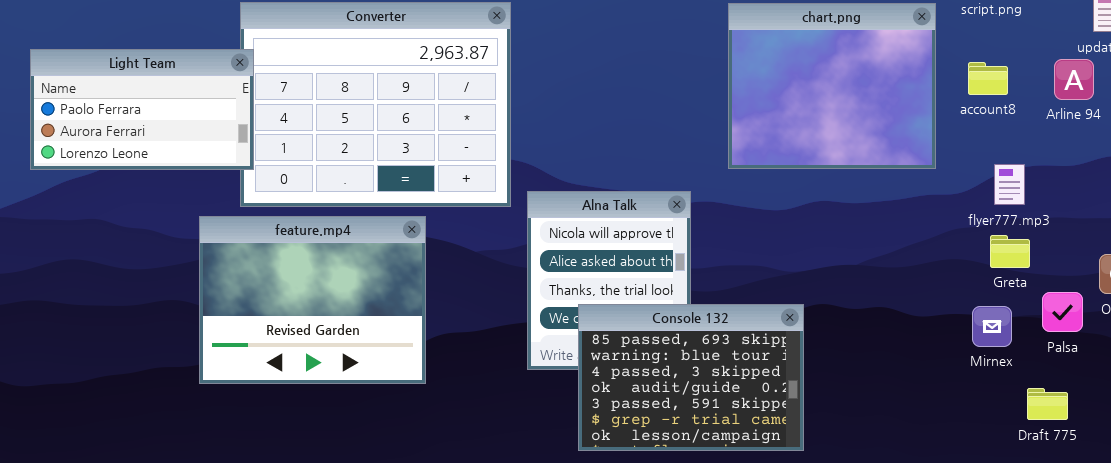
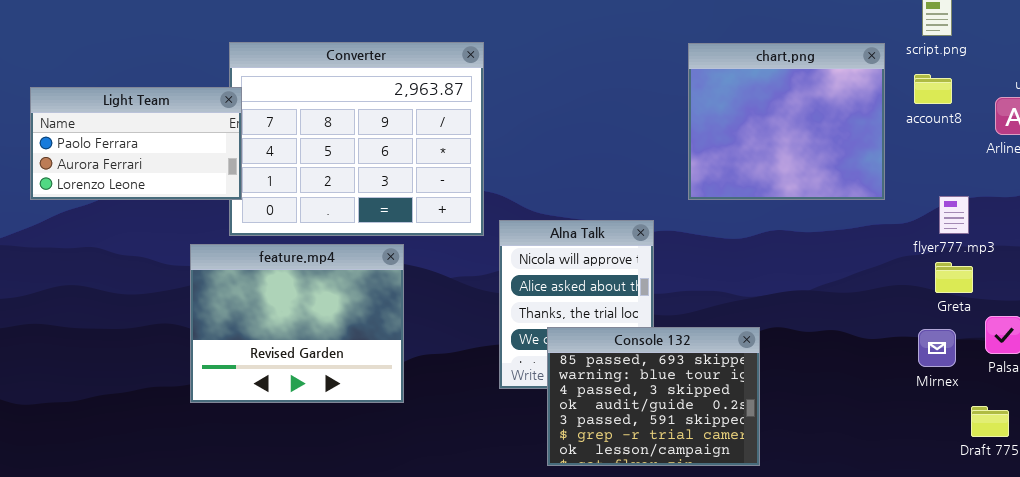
account8: [968,62,1008,95] -> [914,74,952,104], moved

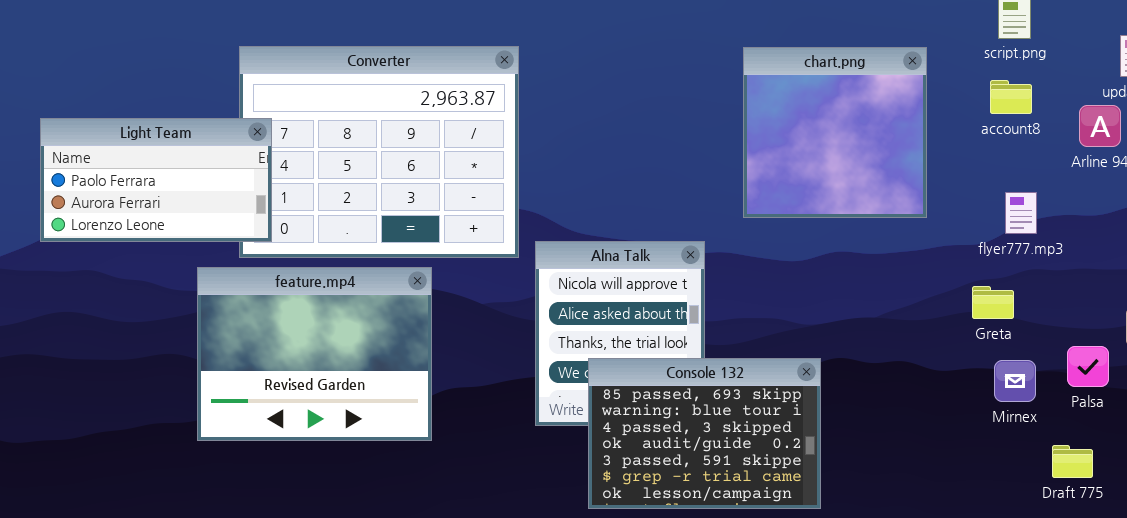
chart.png: [688,43,885,200] -> [743,47,927,218], resized
Light Team: [30,87,242,200] -> [40,118,272,242], moved
flyer777.mp3: [939,196,969,234] -> [1005,192,1037,234], moved
Greta: [935,262,973,293] -> [972,286,1014,319], moved

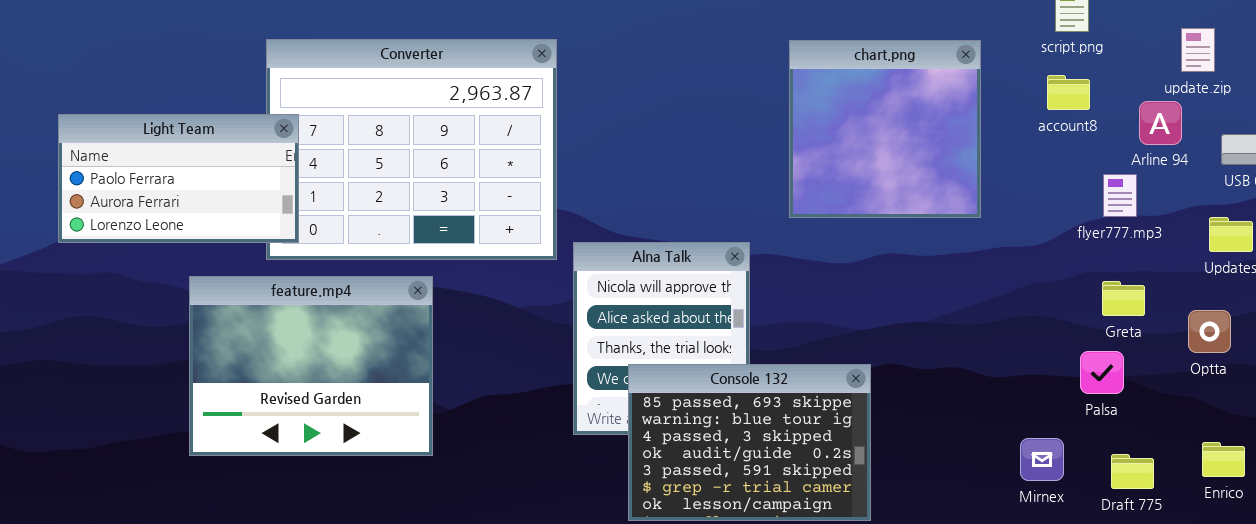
flyer777.mp3: [1005,192,1037,234] -> [1103,174,1137,217], moved
feature.mp4: [197,267,432,441] -> [189,276,433,456], moved
Greta: [972,286,1014,319] -> [1102,281,1145,316], moved
Palsa: [1067,346,1109,387] -> [1080,351,1124,394], moved
Mirnex: [994,360,1036,402] -> [1020,438,1064,481], moved

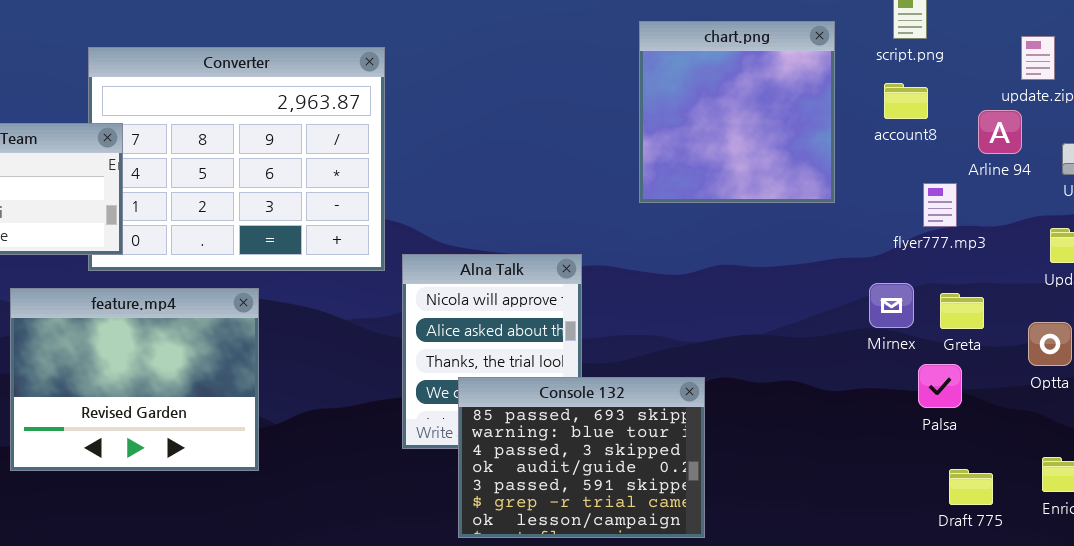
chart.png: [789,40,981,218] -> [639,21,835,203], moved
flyer777.mp3: [1103,174,1137,217] -> [923,183,957,227], moved
Mirnex: [1020,438,1064,481] -> [869,283,914,328], moved

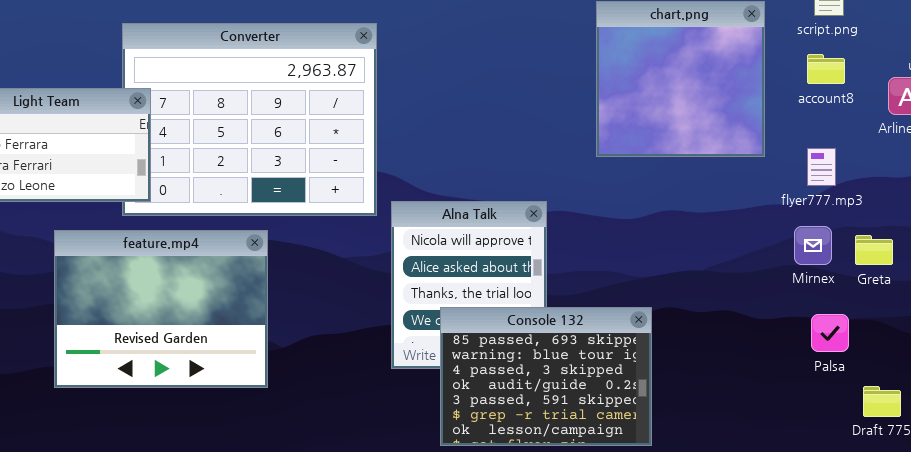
flyer777.mp3: [923,183,957,227] -> [807,148,836,186], moved
Palsa: [918,364,962,408] -> [811,314,849,352], moved

